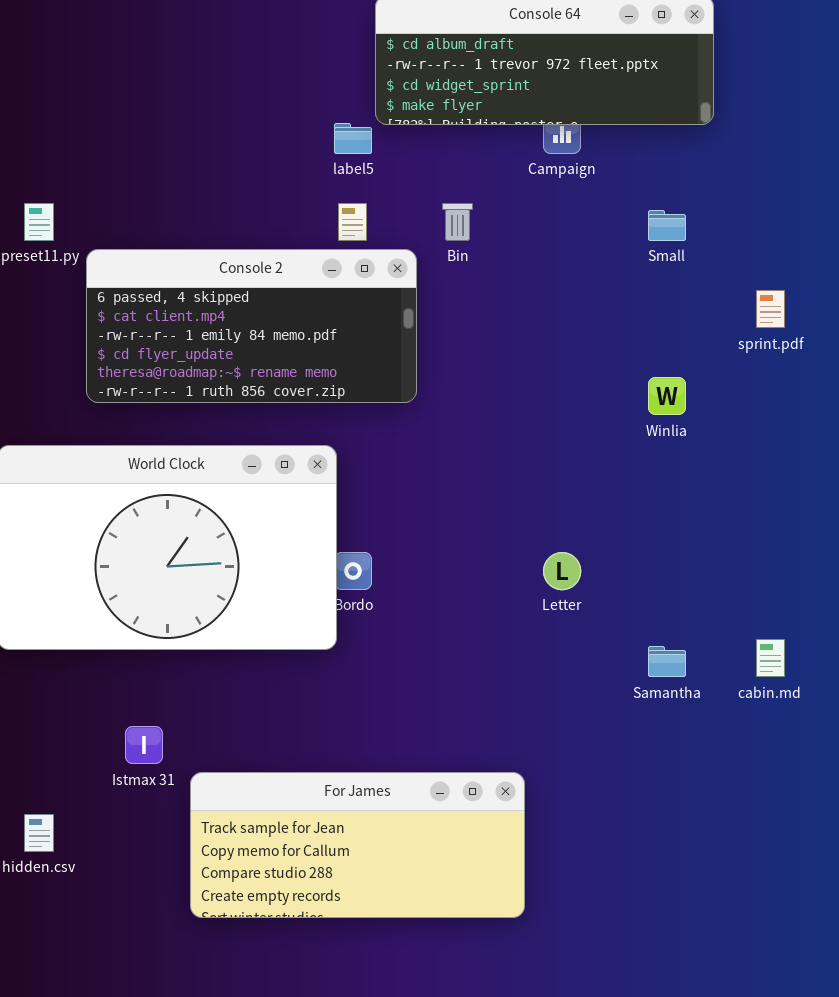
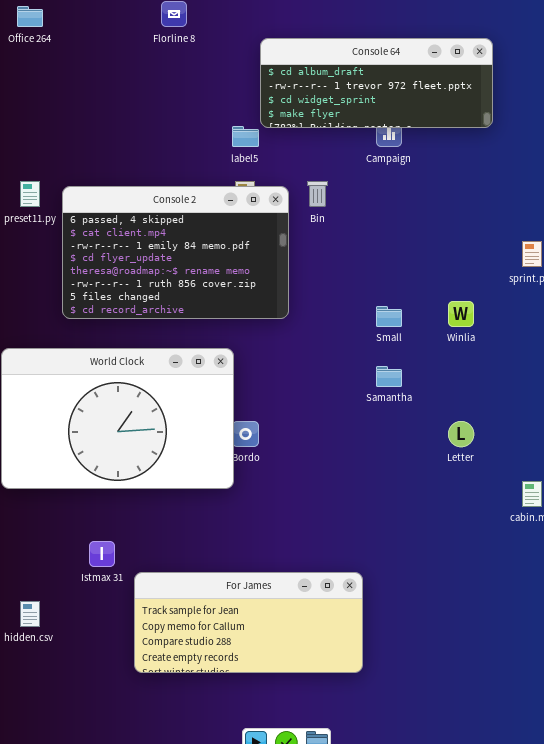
Small: [648,210,686,241] -> [376,306,402,327], moved
Console 2: [86,249,417,403] -> [62,186,289,319], resized
Letter: [543,552,581,590] -> [448,421,474,447], moved
Samantha: [648,646,686,677] -> [376,366,402,387], moved

